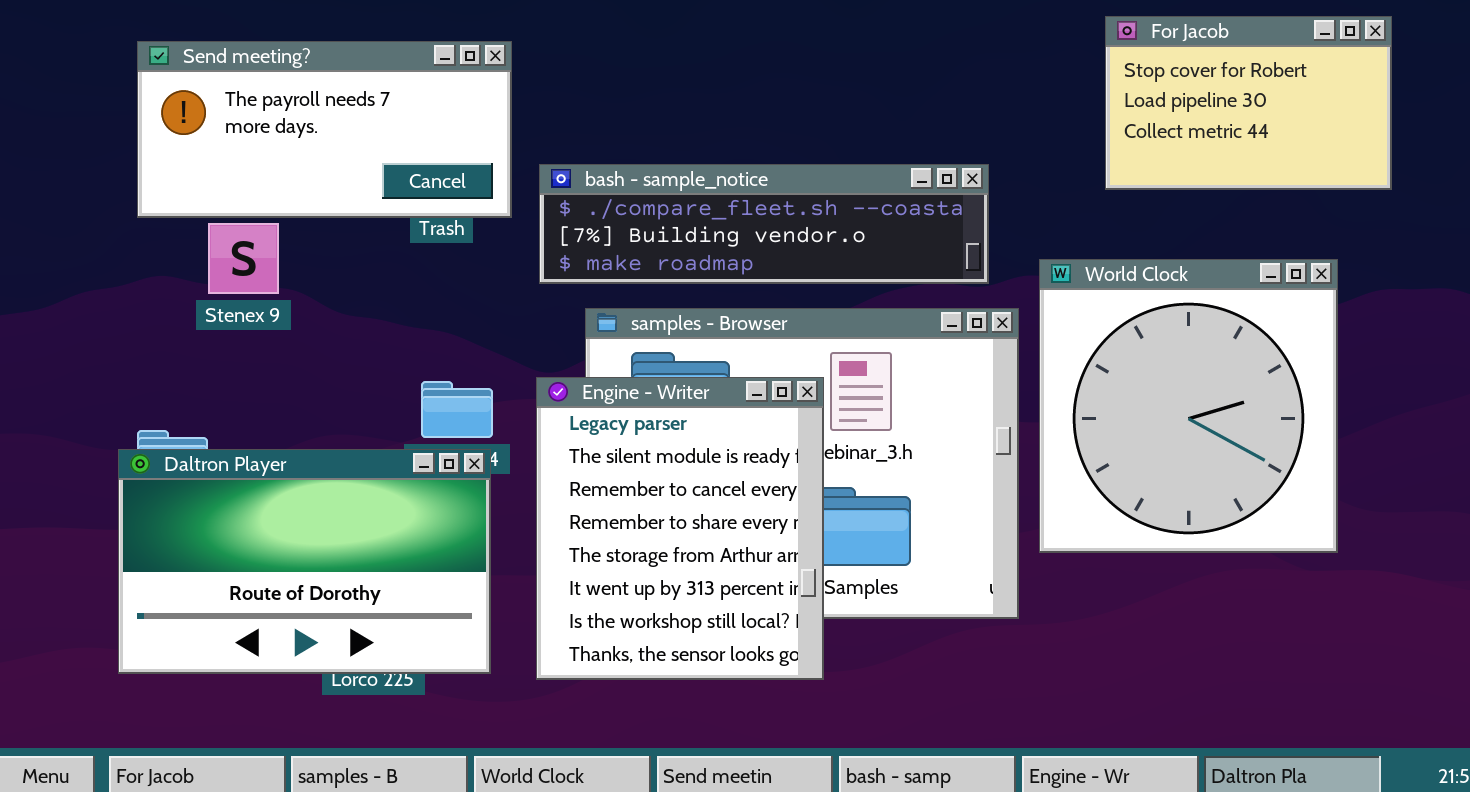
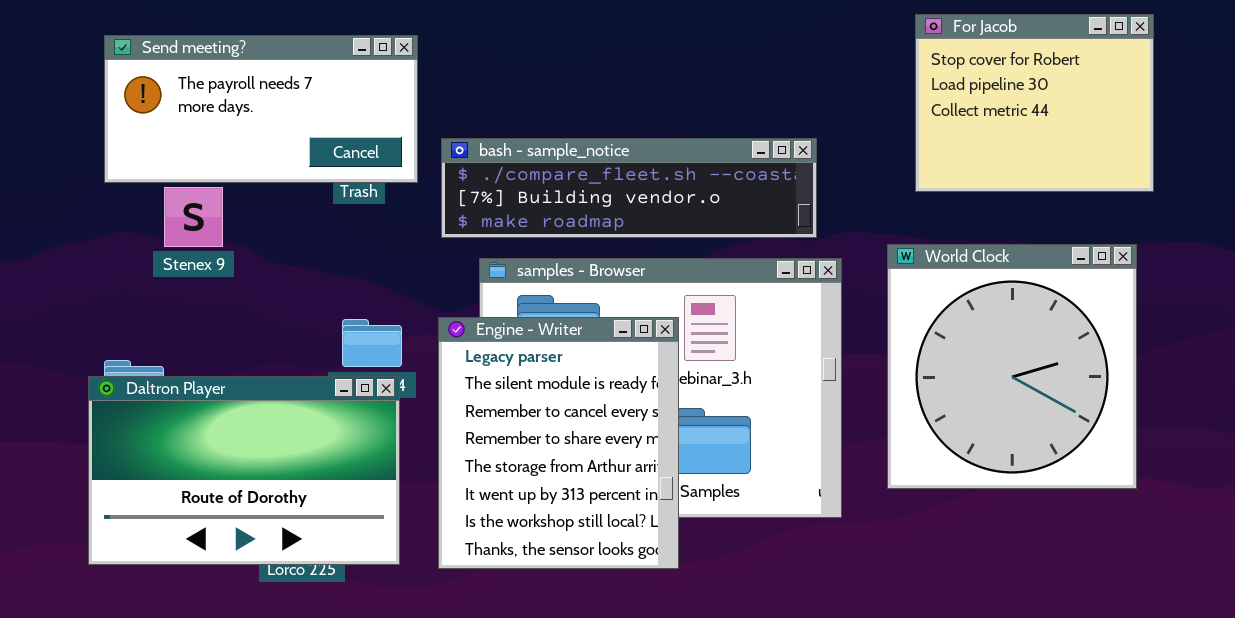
For Jacob: [1105,16,1392,190] -> [915,14,1154,192], resized
World Clock: [1039,259,1338,553] -> [887,244,1137,489], moved

